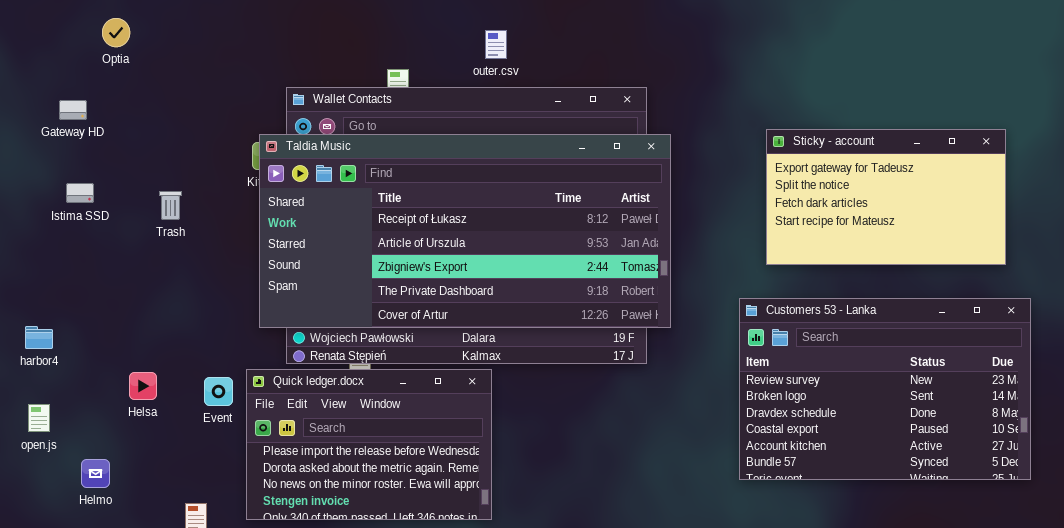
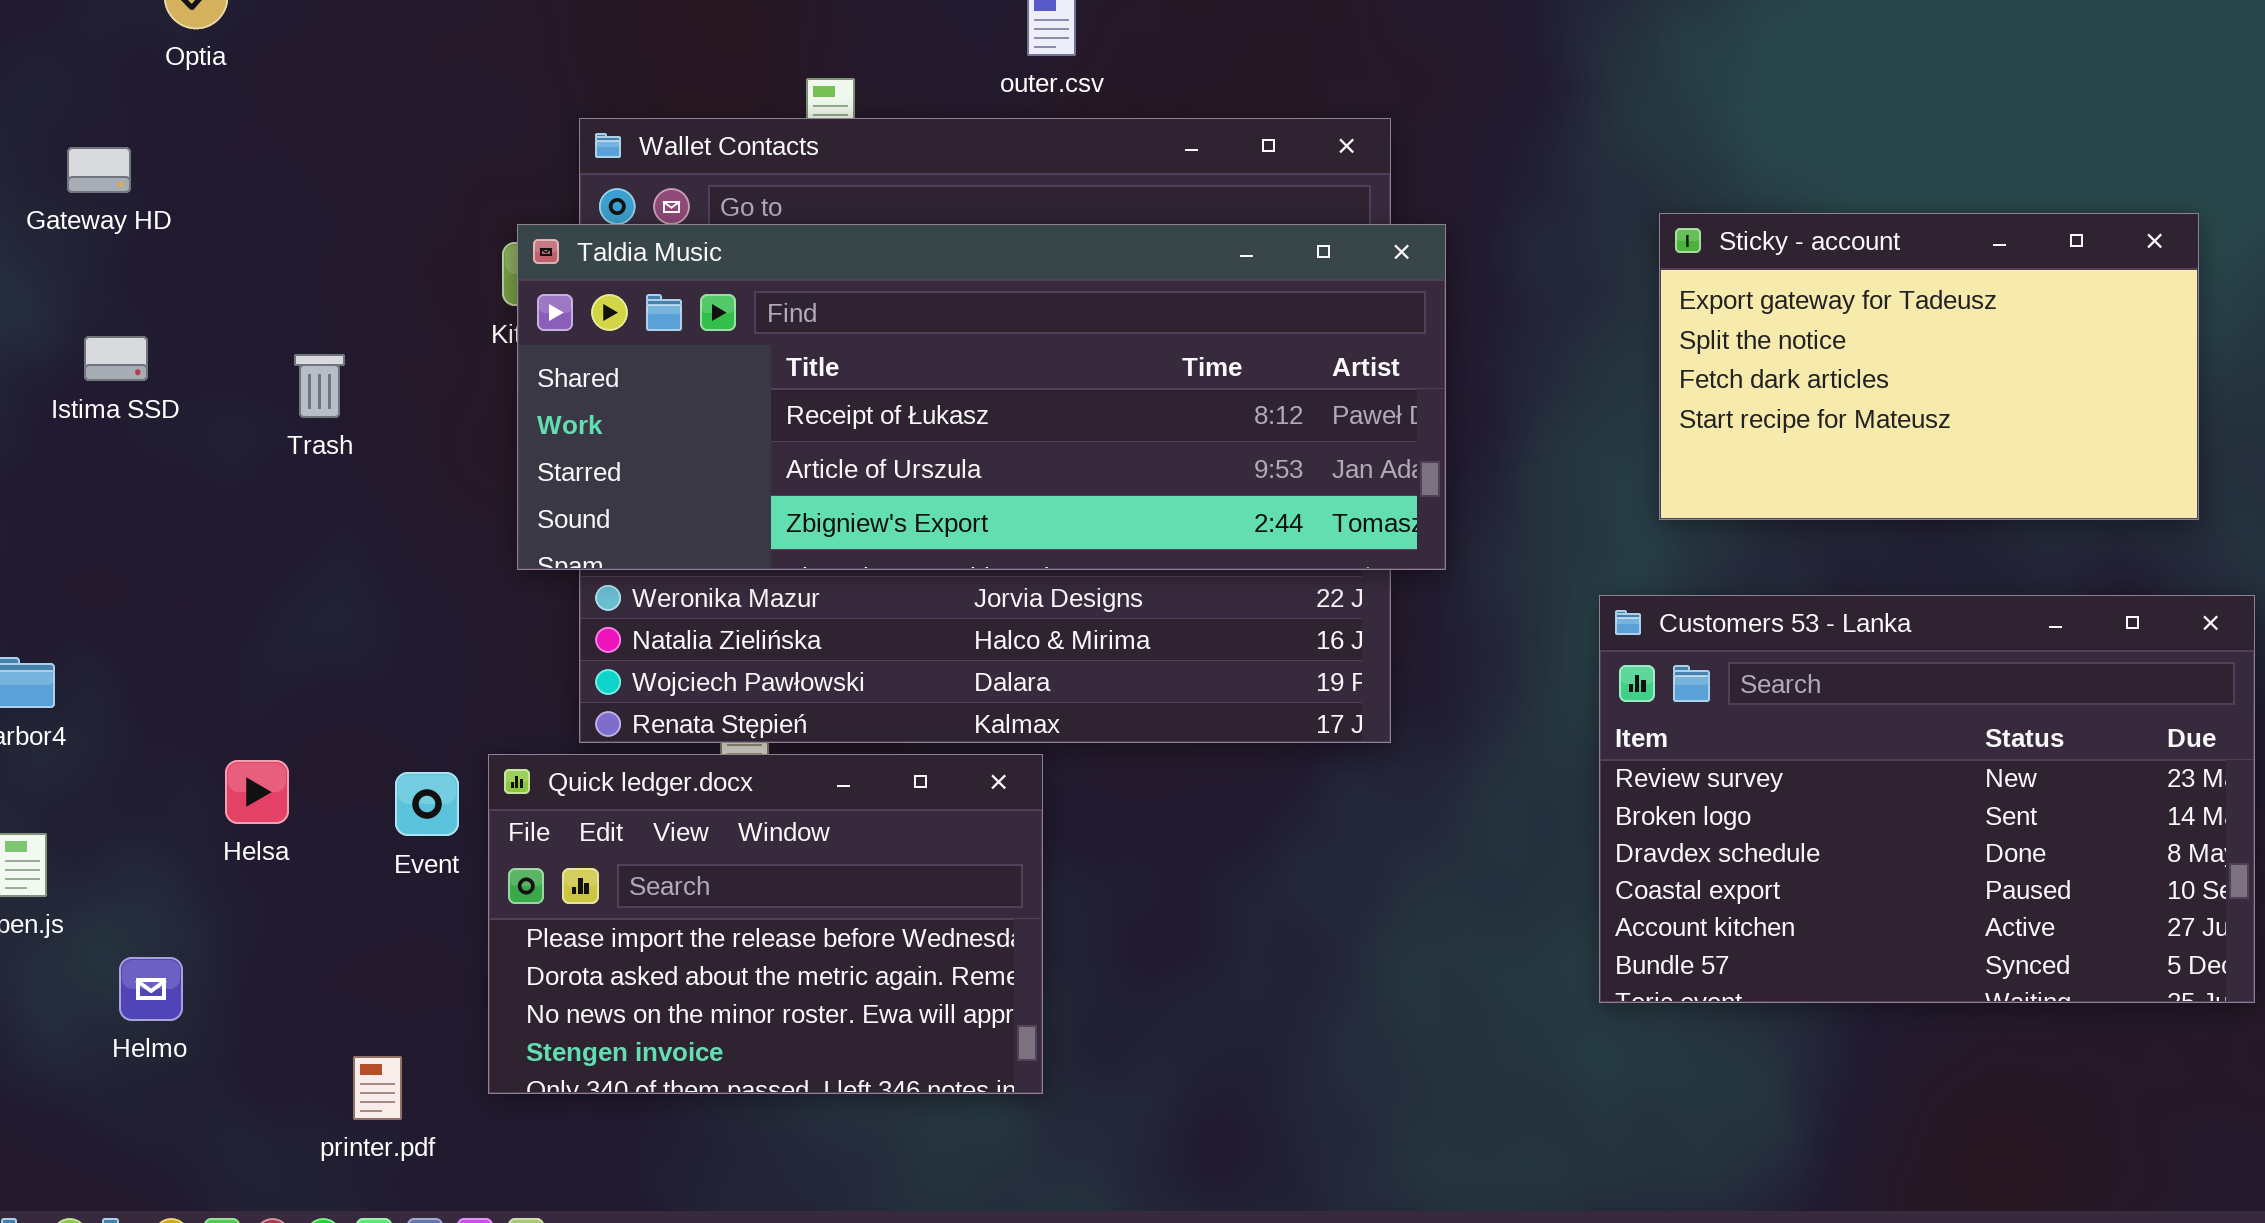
Taldia Music: [259,134,671,328] -> [517,224,1446,570], resized

